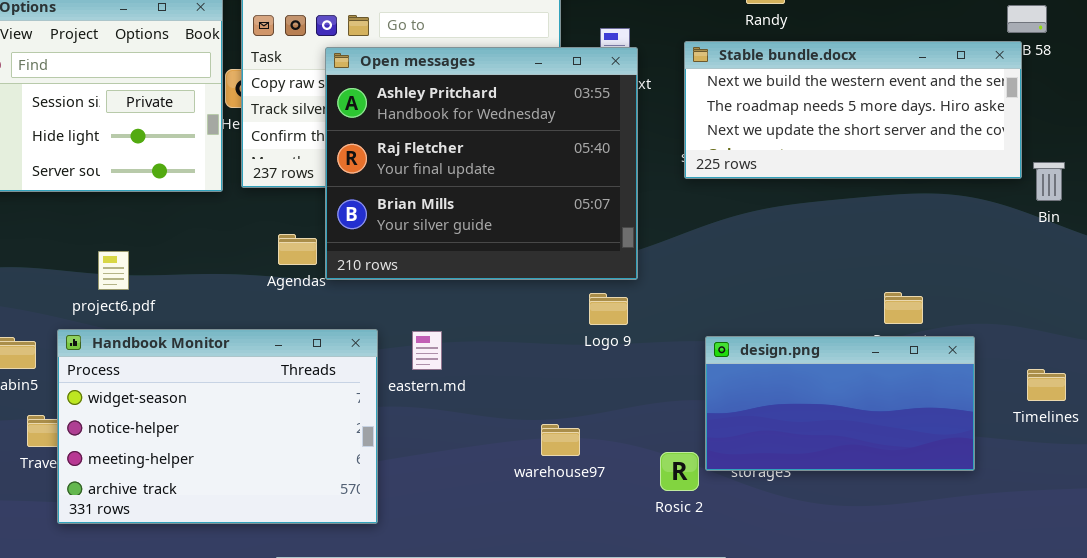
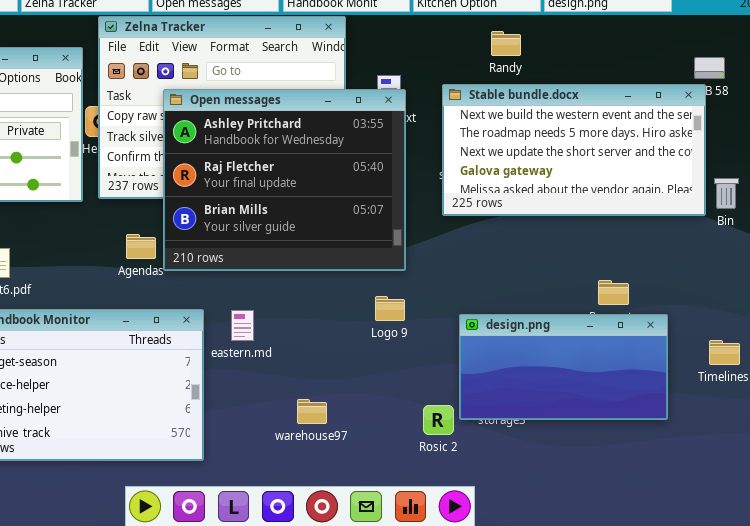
Stable bundle.docx: [684,41,1022,179] -> [442,84,706,216], resized
Logo 9: [589,293,628,325] -> [375,296,405,321], moved
warehouse97: [541,424,580,456] -> [297,399,327,424], moved

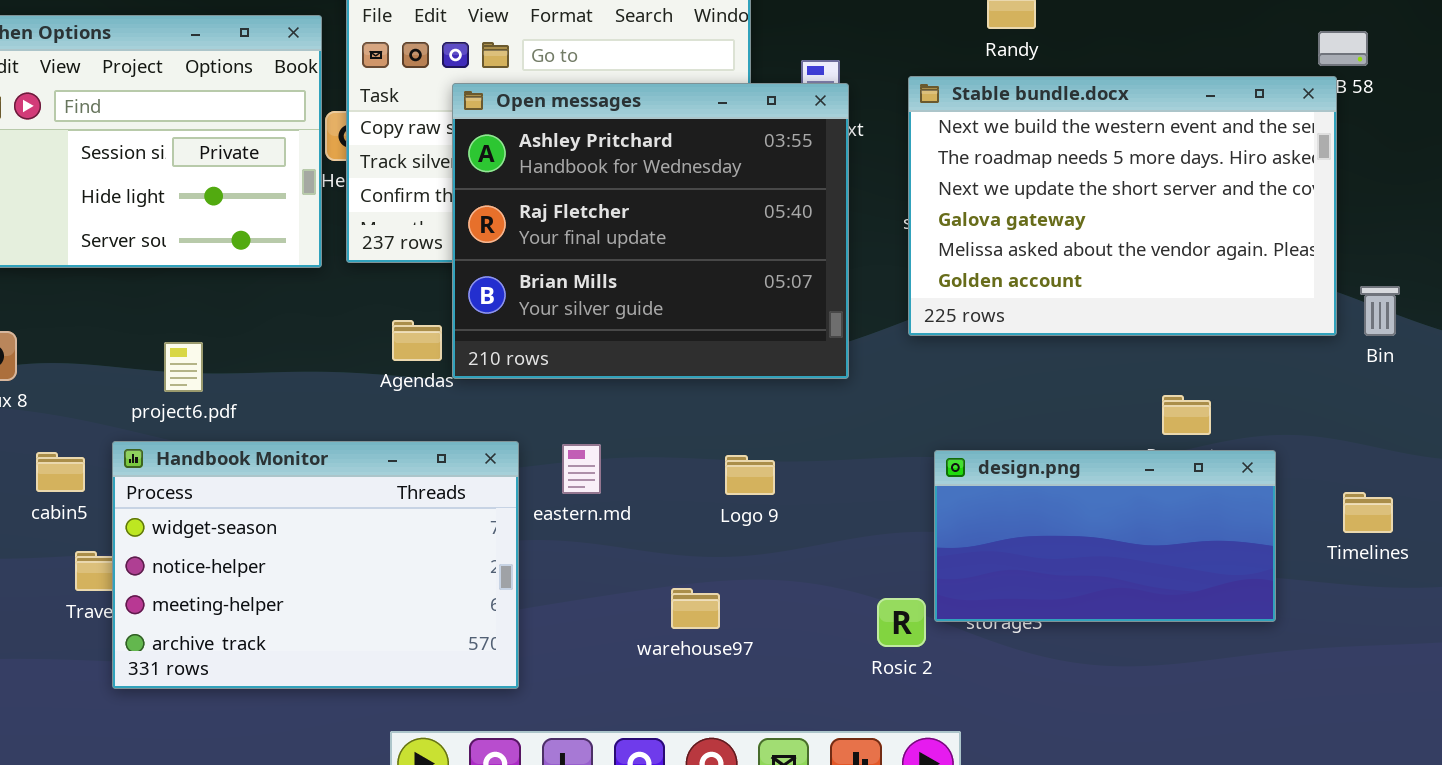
Stable bundle.docx: [442,84,706,216] -> [908,76,1337,336], resized
Bin: [714,178,739,209] -> [1360,286,1400,336], moved
Logo 9: [375,296,405,321] -> [725,455,775,495], moved

